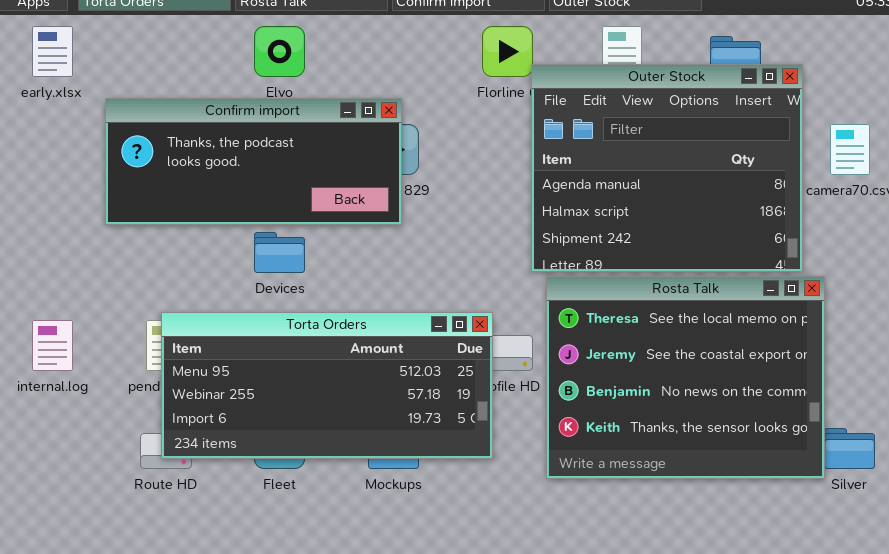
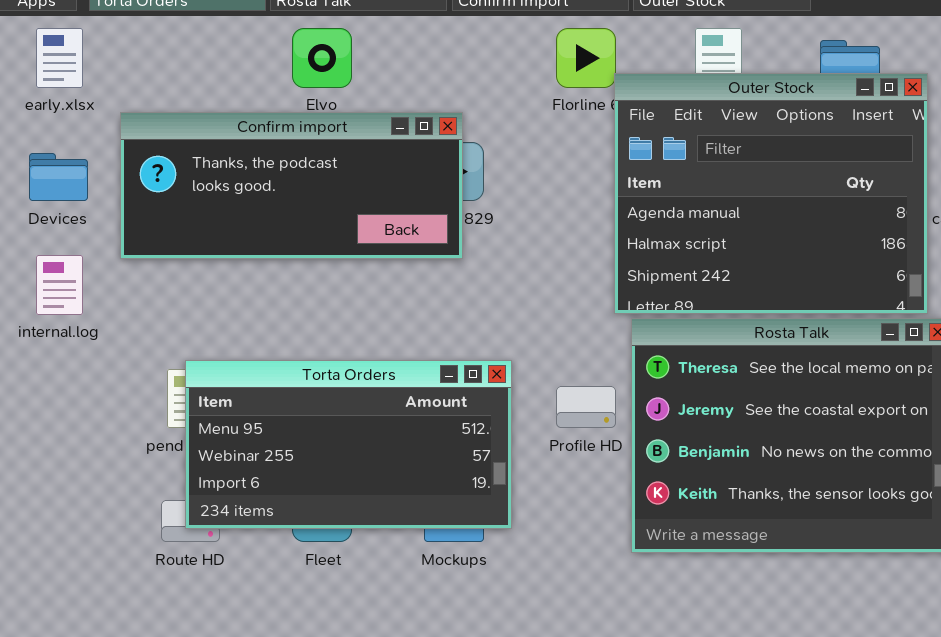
Devices: [254,232,305,273] -> [29,153,88,201], moved
Torta Orders: [161,312,493,459] -> [185,360,512,529], resized
internal.log: [32,320,73,371] -> [36,255,83,315], moved

